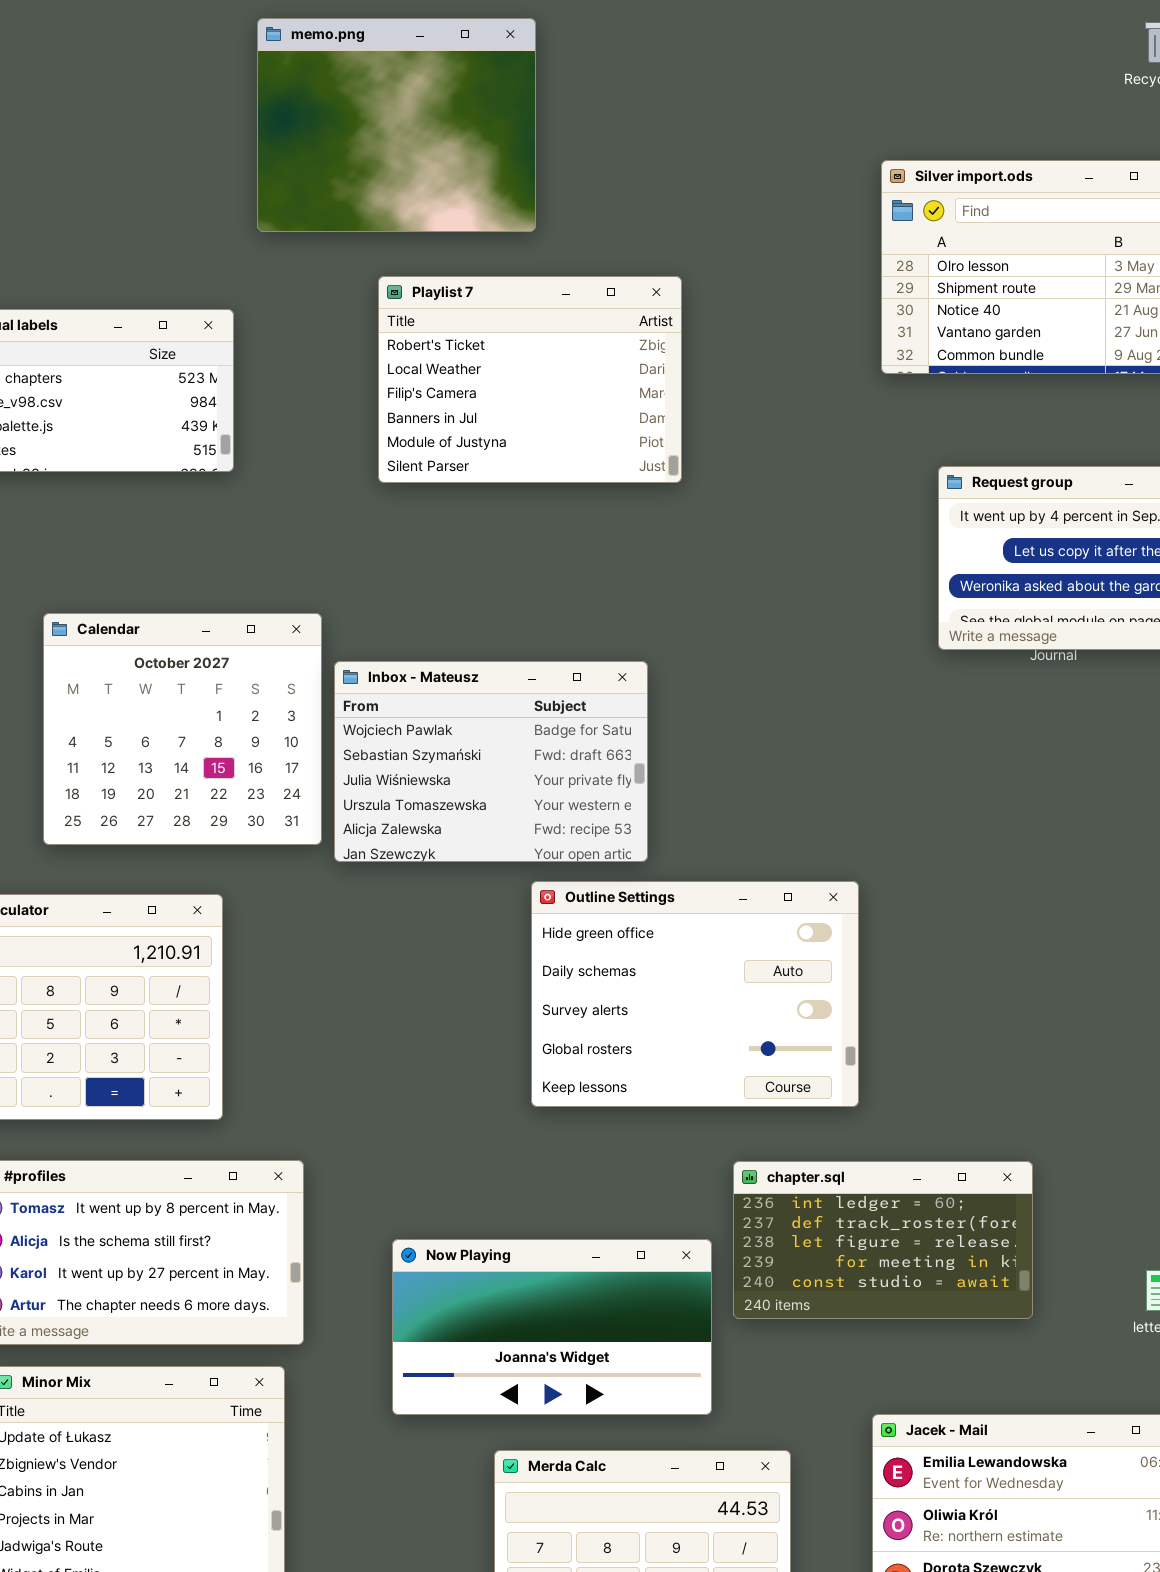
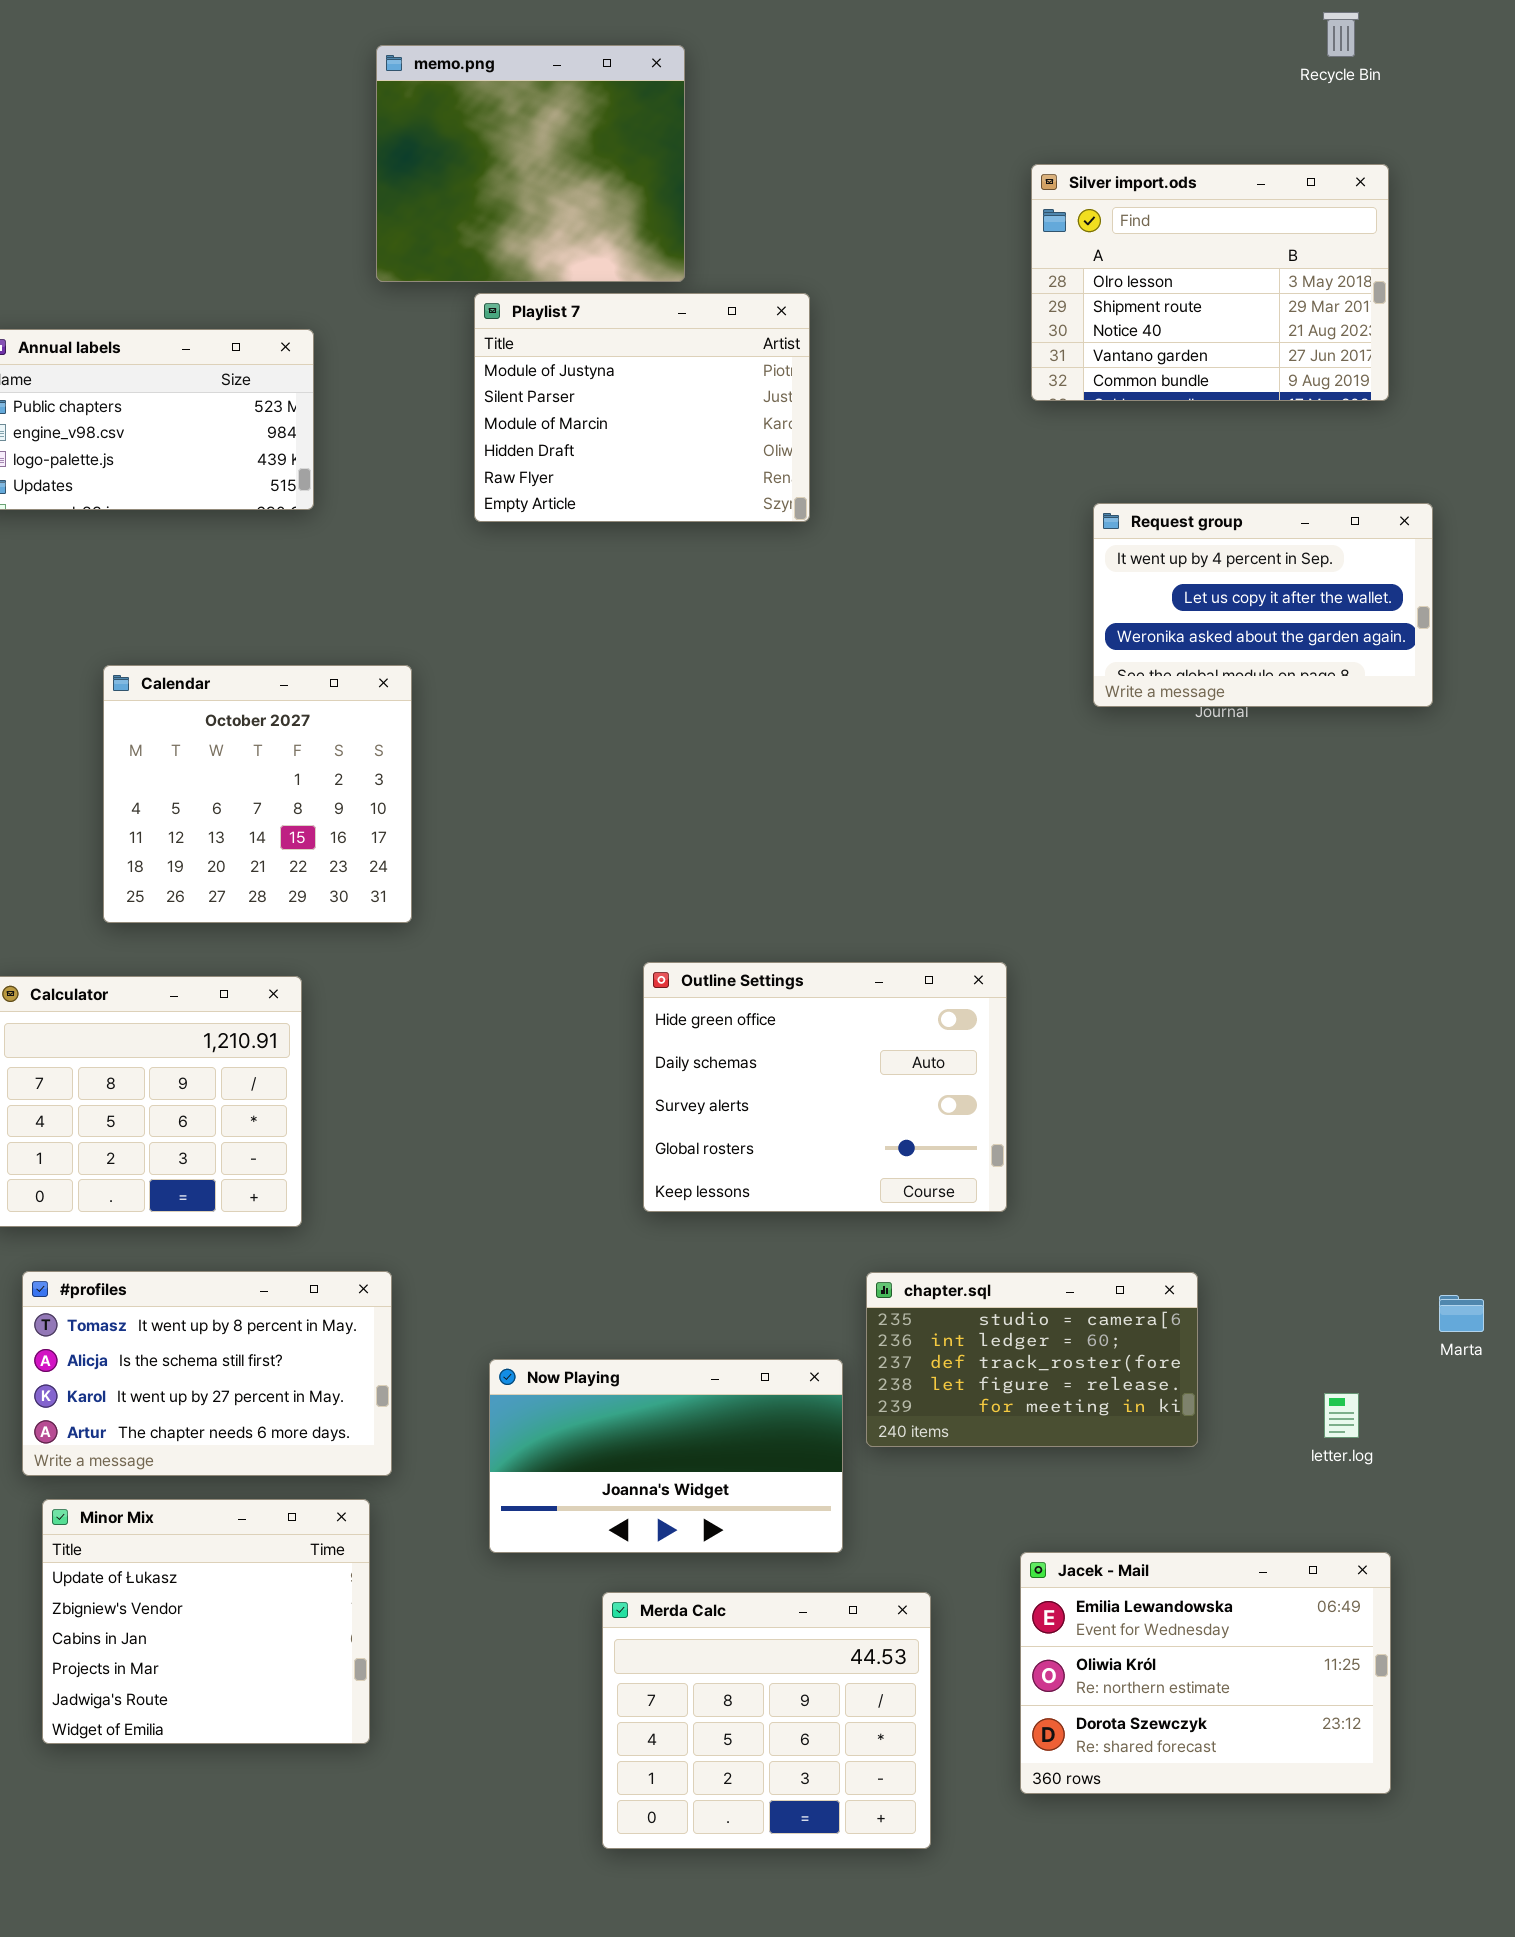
memo.png: [257,18,536,232] -> [376,45,685,282], moved
Playlist 7: [378,276,682,483] -> [474,293,810,522], scrolled down 4 rows
Inbox - Mateusz: [334,661,648,862] -> none, closed
chapter.sql: [733,1161,1033,1319] -> [866,1272,1198,1447], scrolled up 1 row

